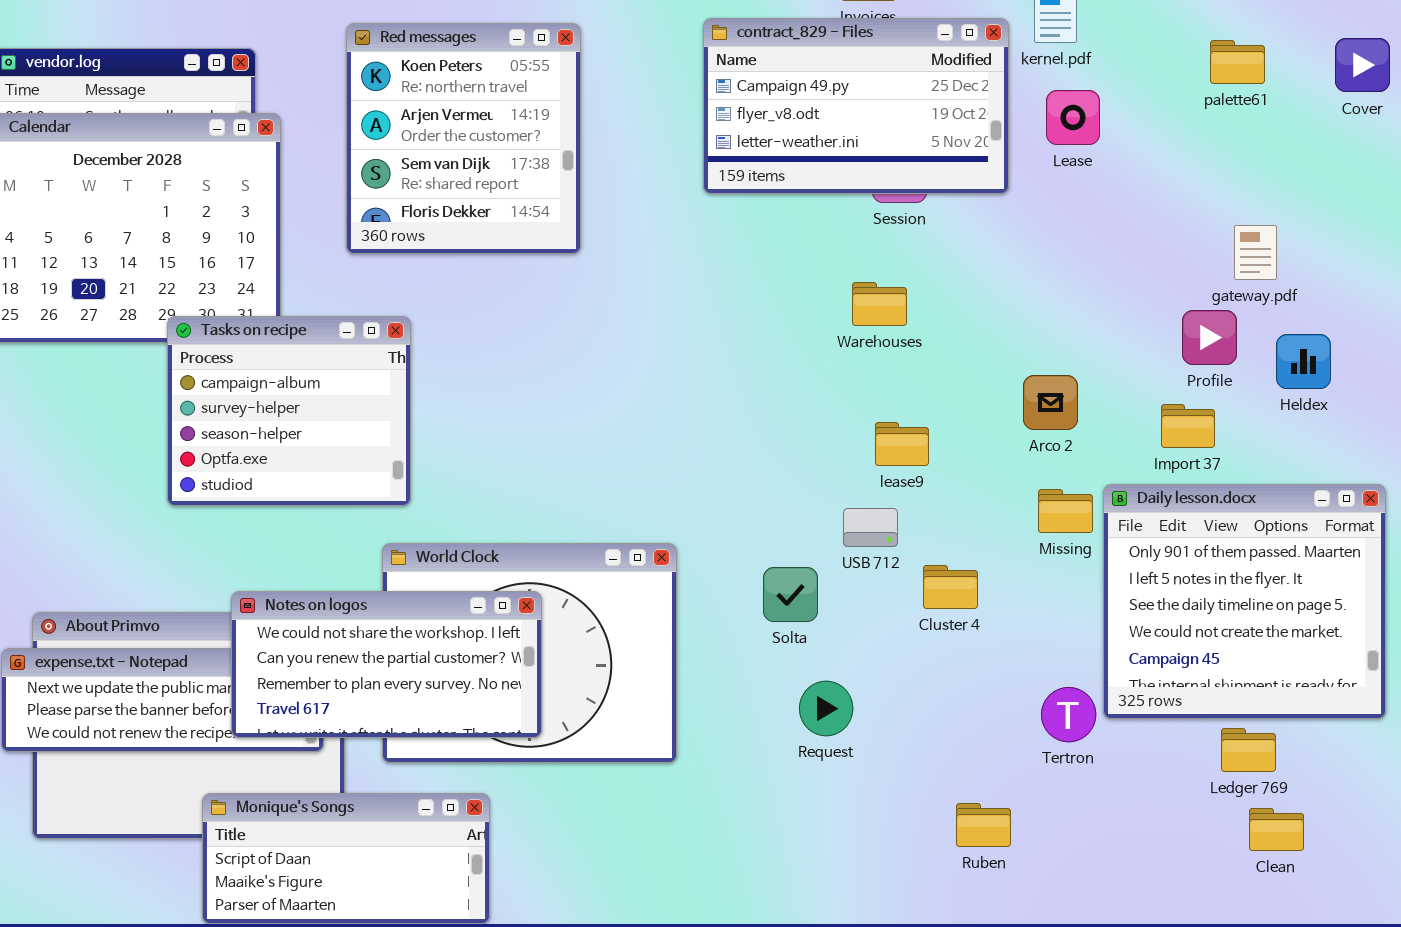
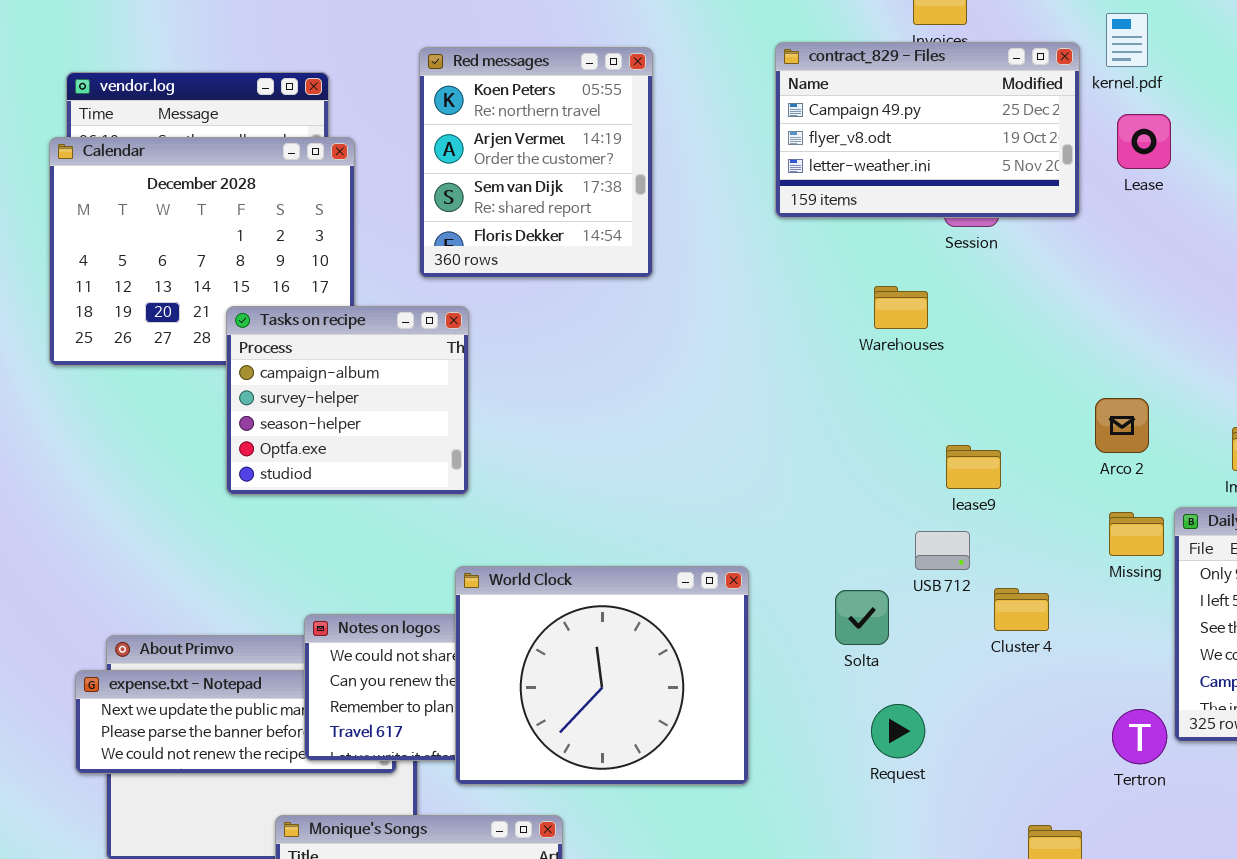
Warehouses: [852,282,907,326] -> [874,286,928,329], moved
Tasks on recipe: [167,316,411,506] -> [226,306,469,495], moved
World Clock: [382,543,677,763] -> [455,566,749,785], raised

